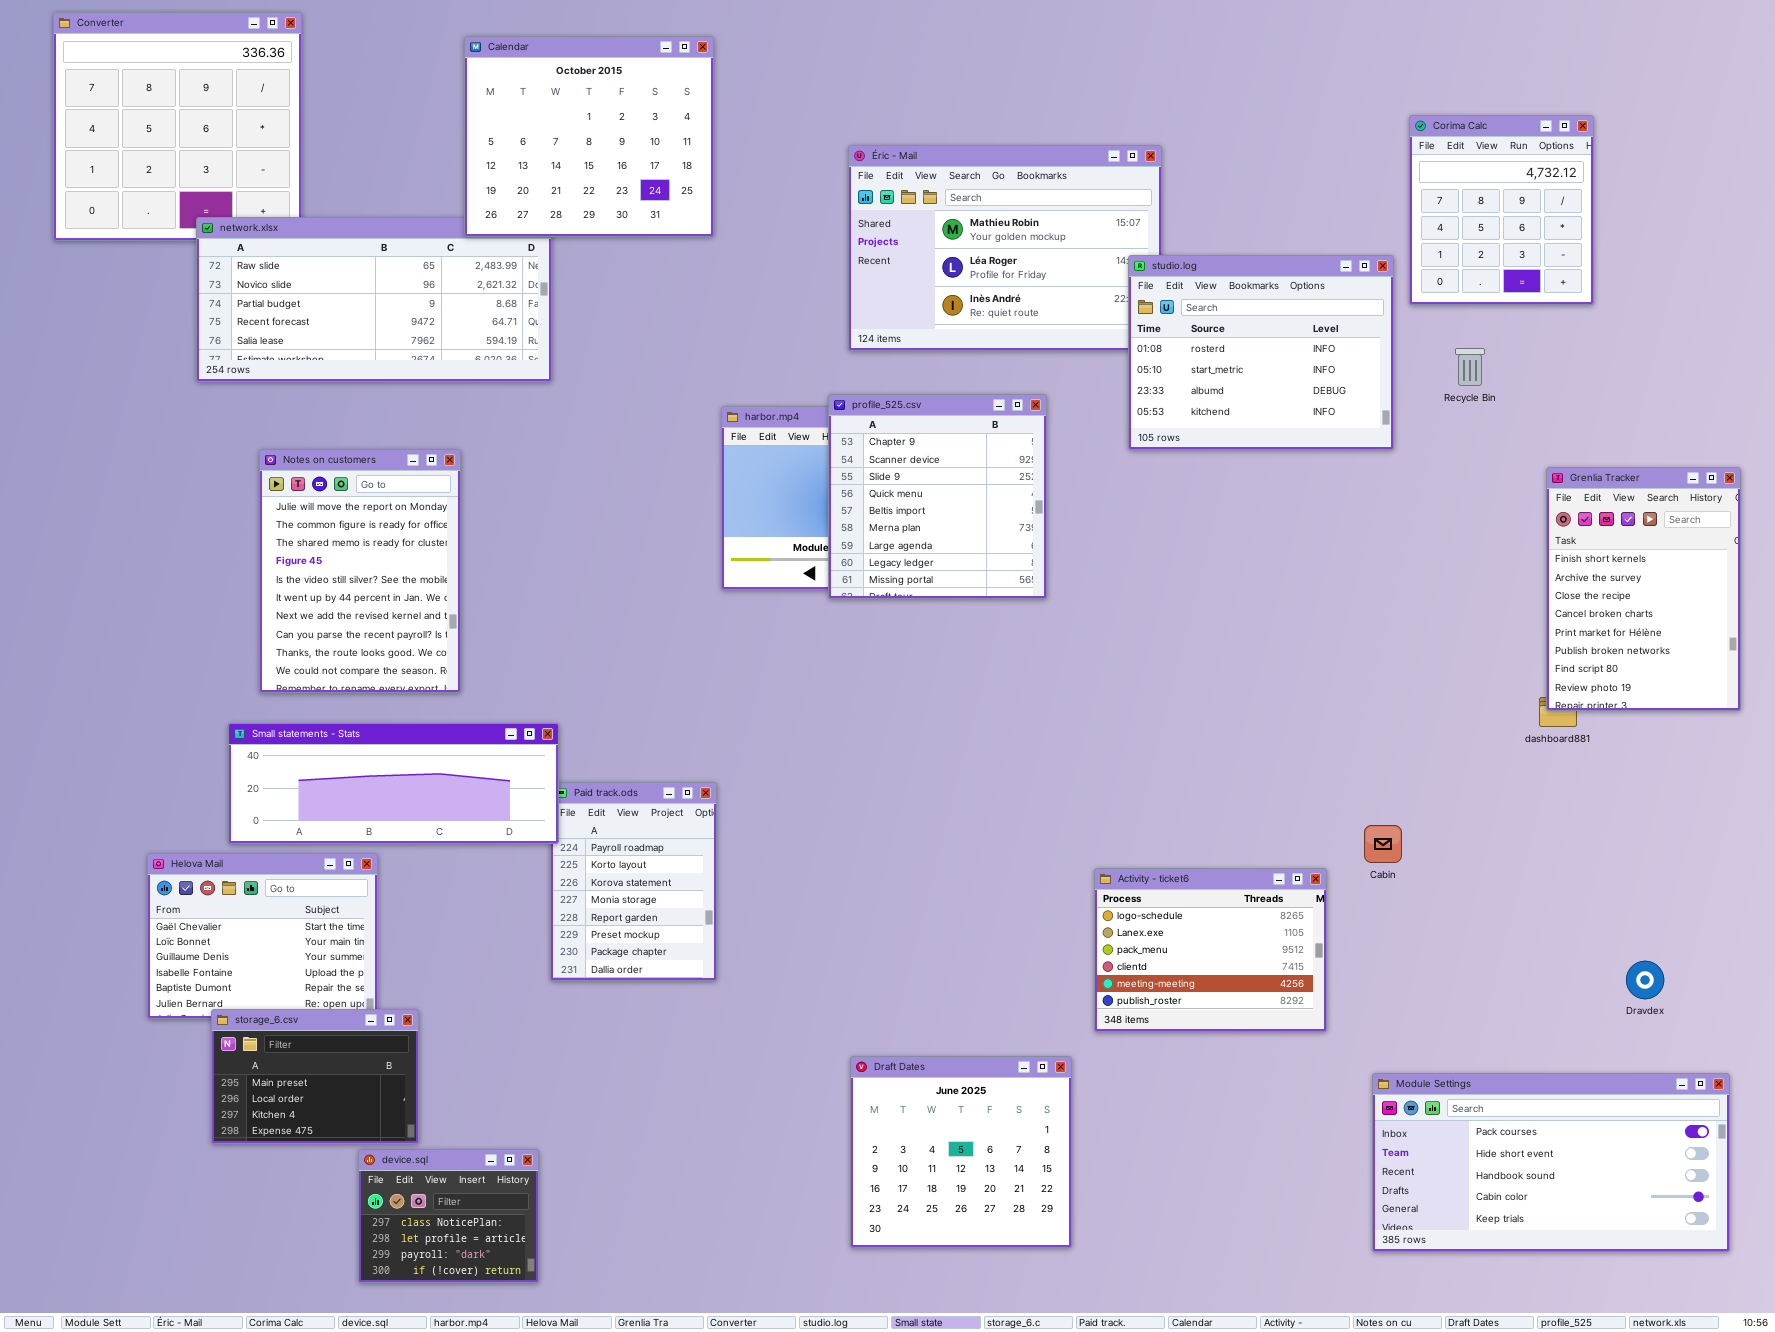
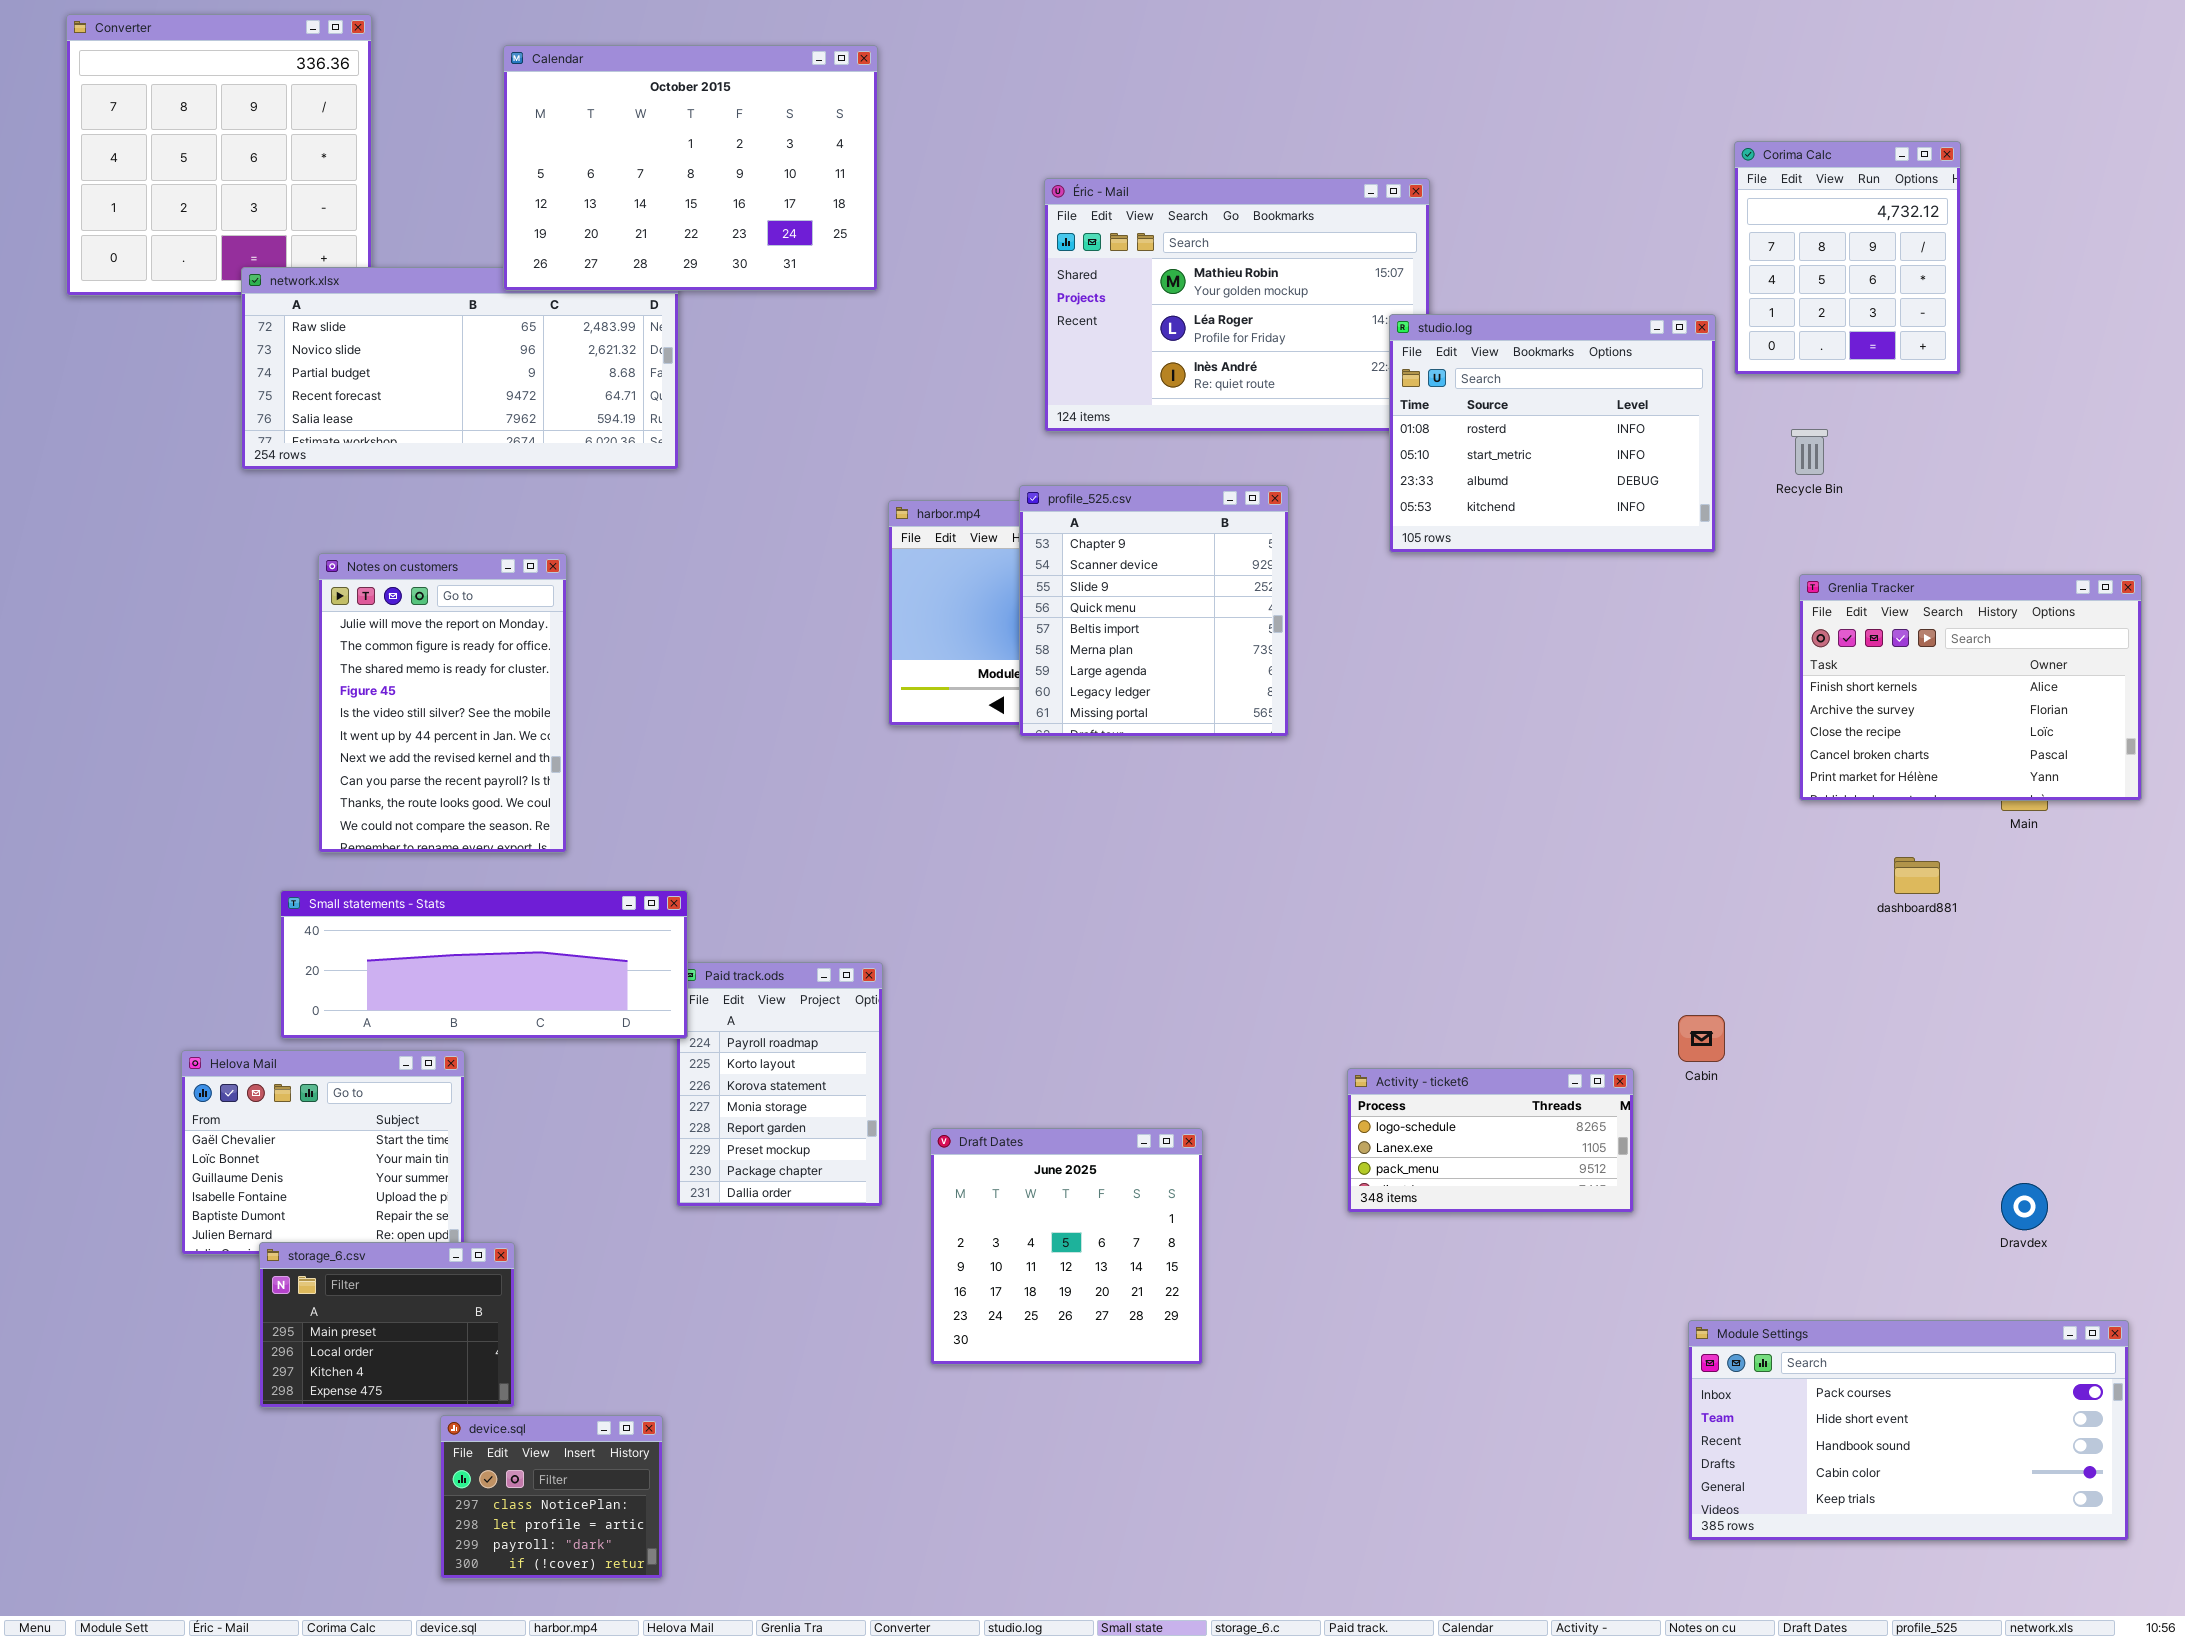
Calendar: [464,36,714,237] -> [503,45,878,291], resized
Grenlia Tracker: [1546,467,1741,711] -> [1799,574,2142,801], resized
Activity - ticket6: [1094,868,1327,1032] -> [1347,1068,1634,1213], resized
Draft Dates: [850,1056,1072,1248] -> [930,1128,1203,1365], moved

